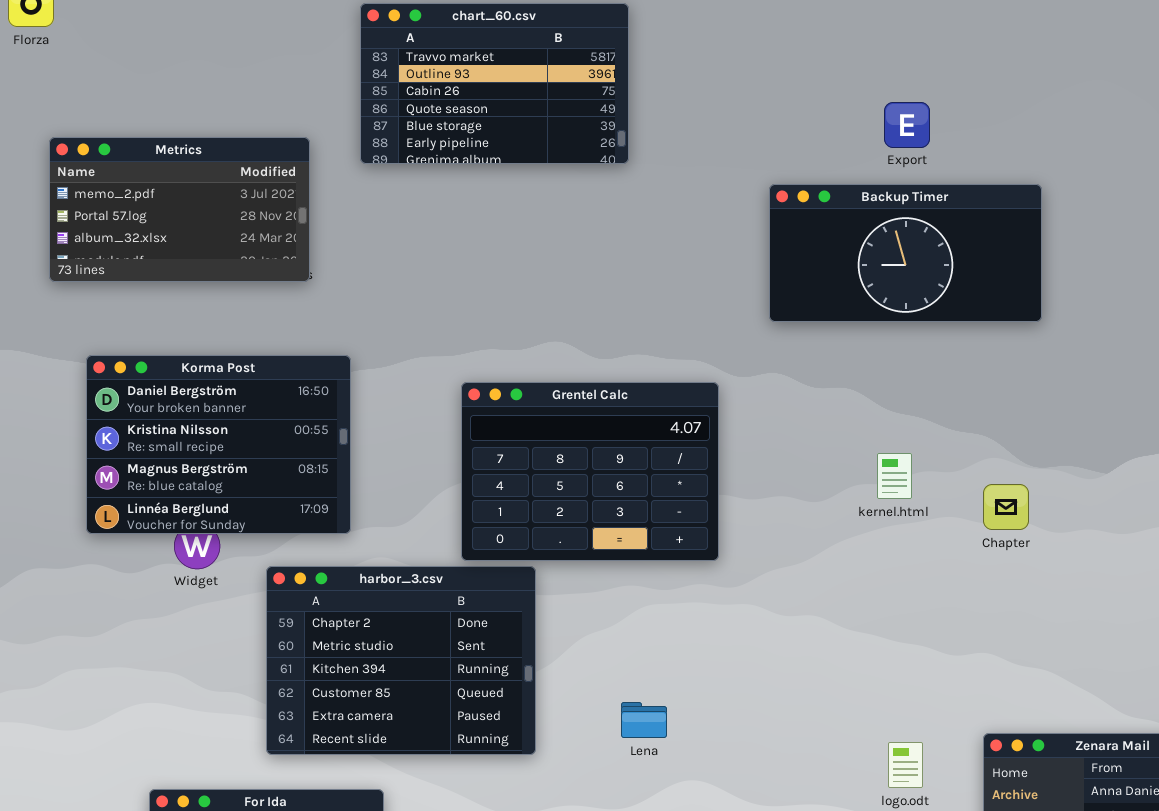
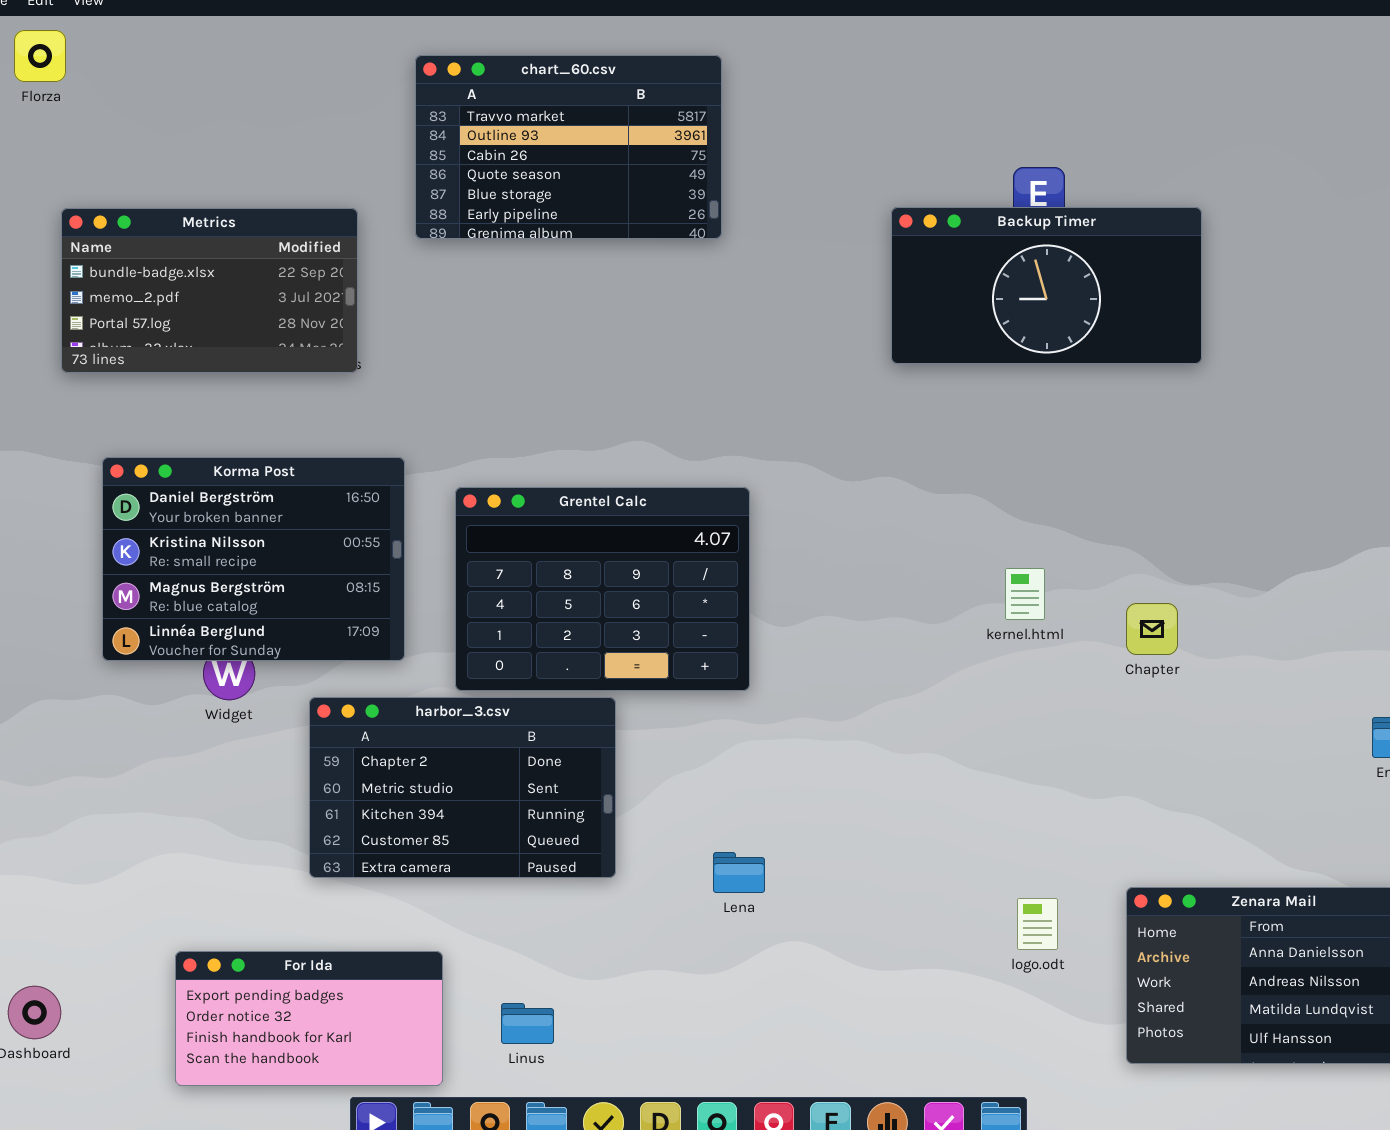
Metrics: [49,137,310,282] -> [61,208,358,373], scrolled up 1 row
Backup Timer: [769,184,1042,322] -> [891,207,1202,364], moved
Grentel Calc: [461,382,719,561] -> [455,487,750,691], moved
harbor_3.csv: [266,566,536,755] -> [309,697,616,878], resized

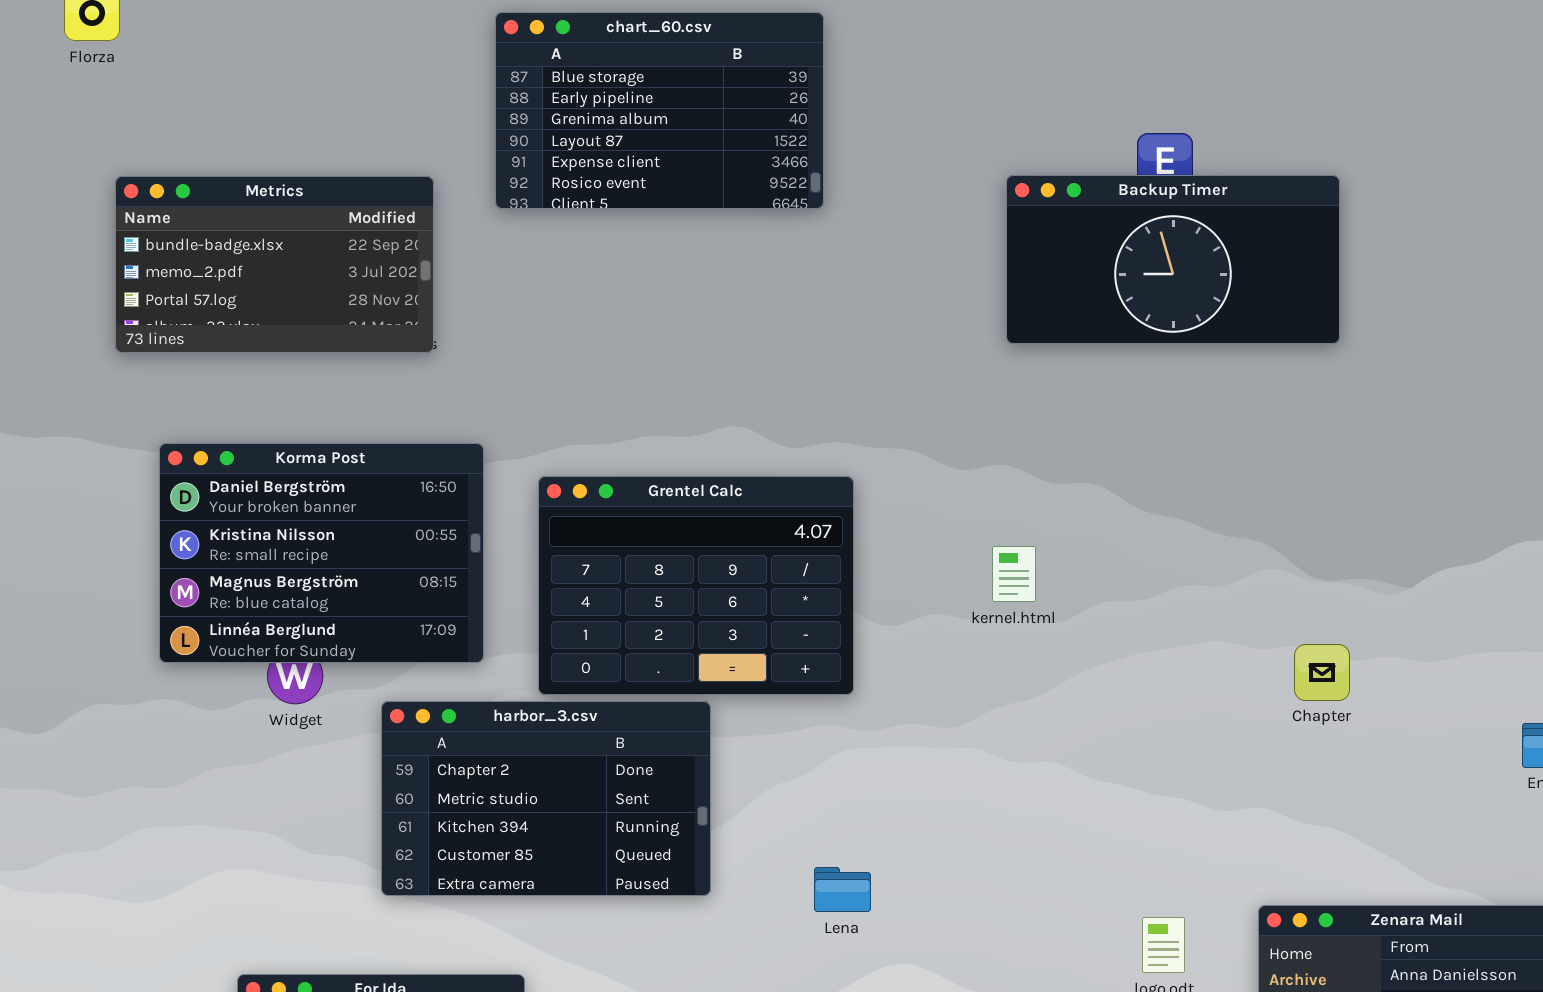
chart_60.csv: [415,55,722,239] -> [495,12,824,209], scrolled down 4 rows
kernel.html: [1005,568,1045,620] -> [992,546,1036,602], moved
Chapter: [1126,603,1178,655] -> [1294,644,1350,701], moved

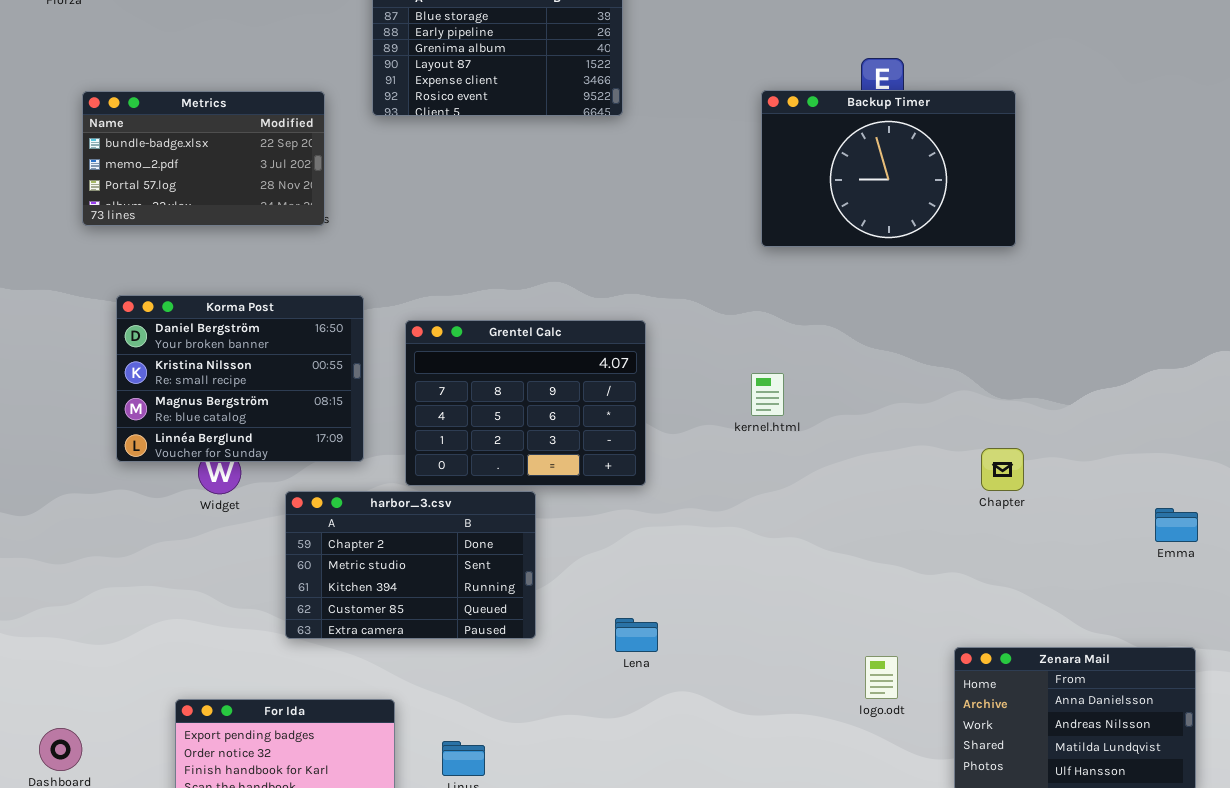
Backup Timer: [1006,175,1340,344] -> [761,90,1016,247], resized

